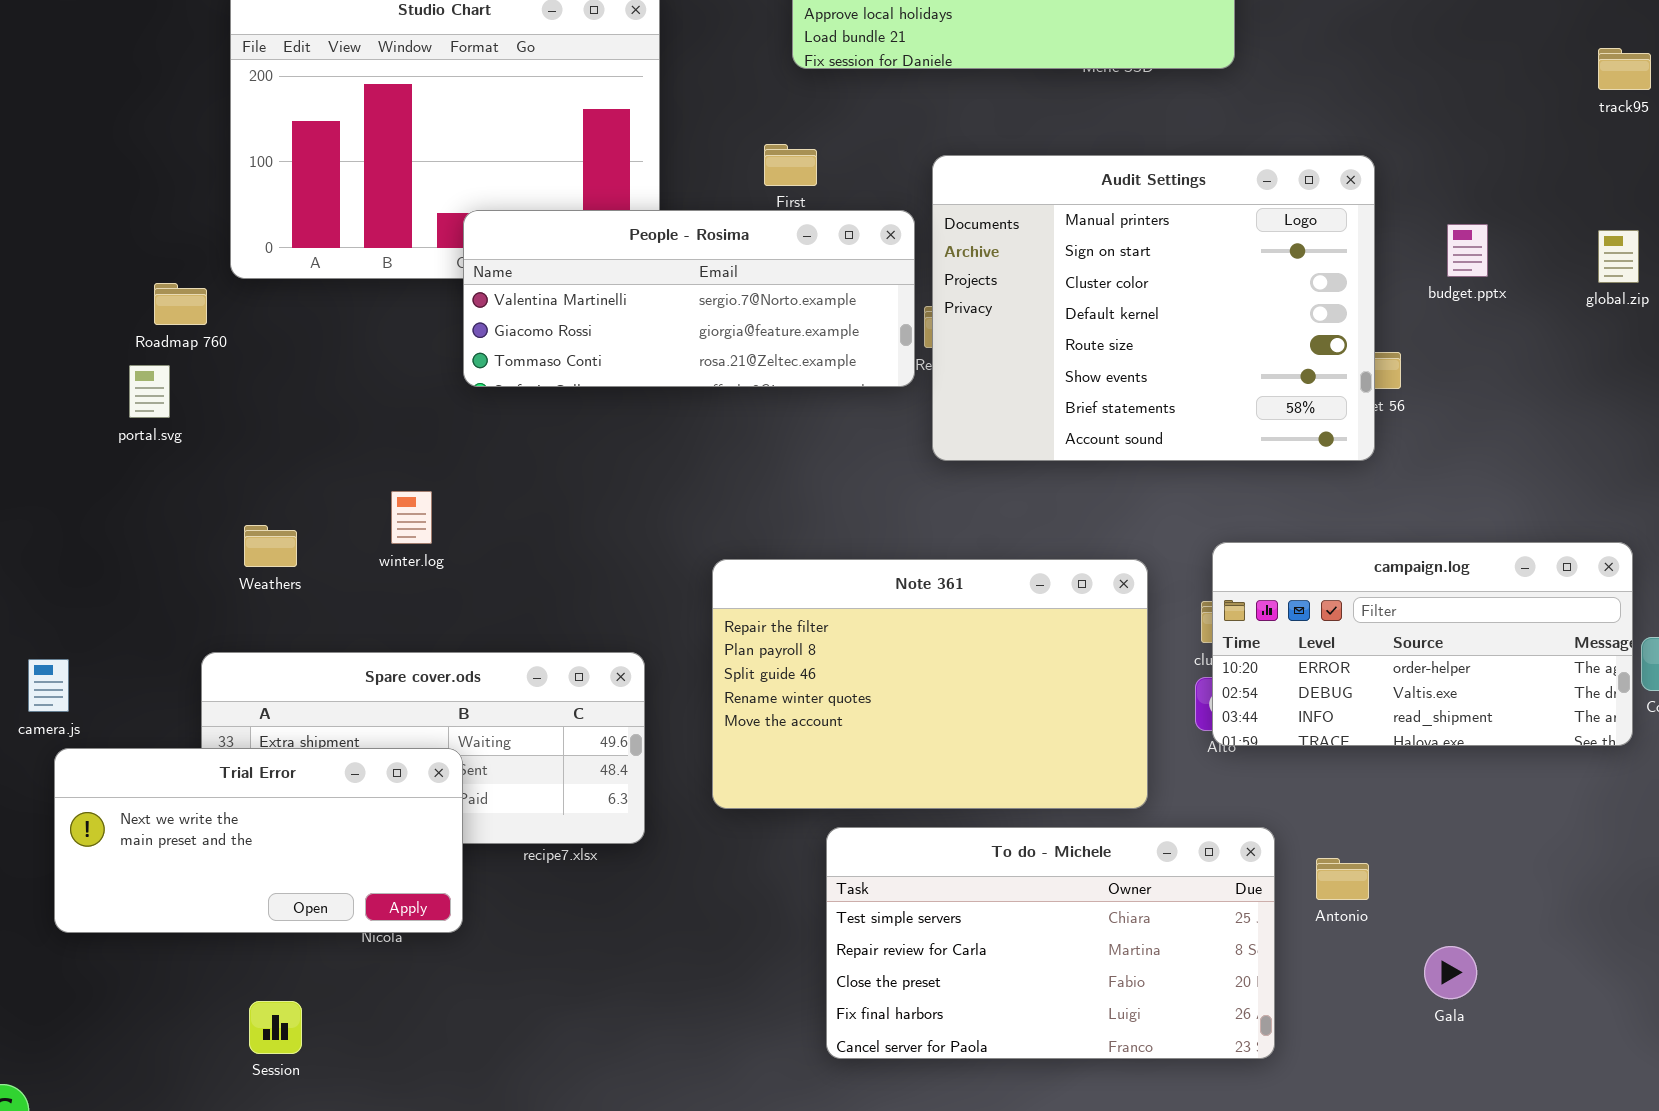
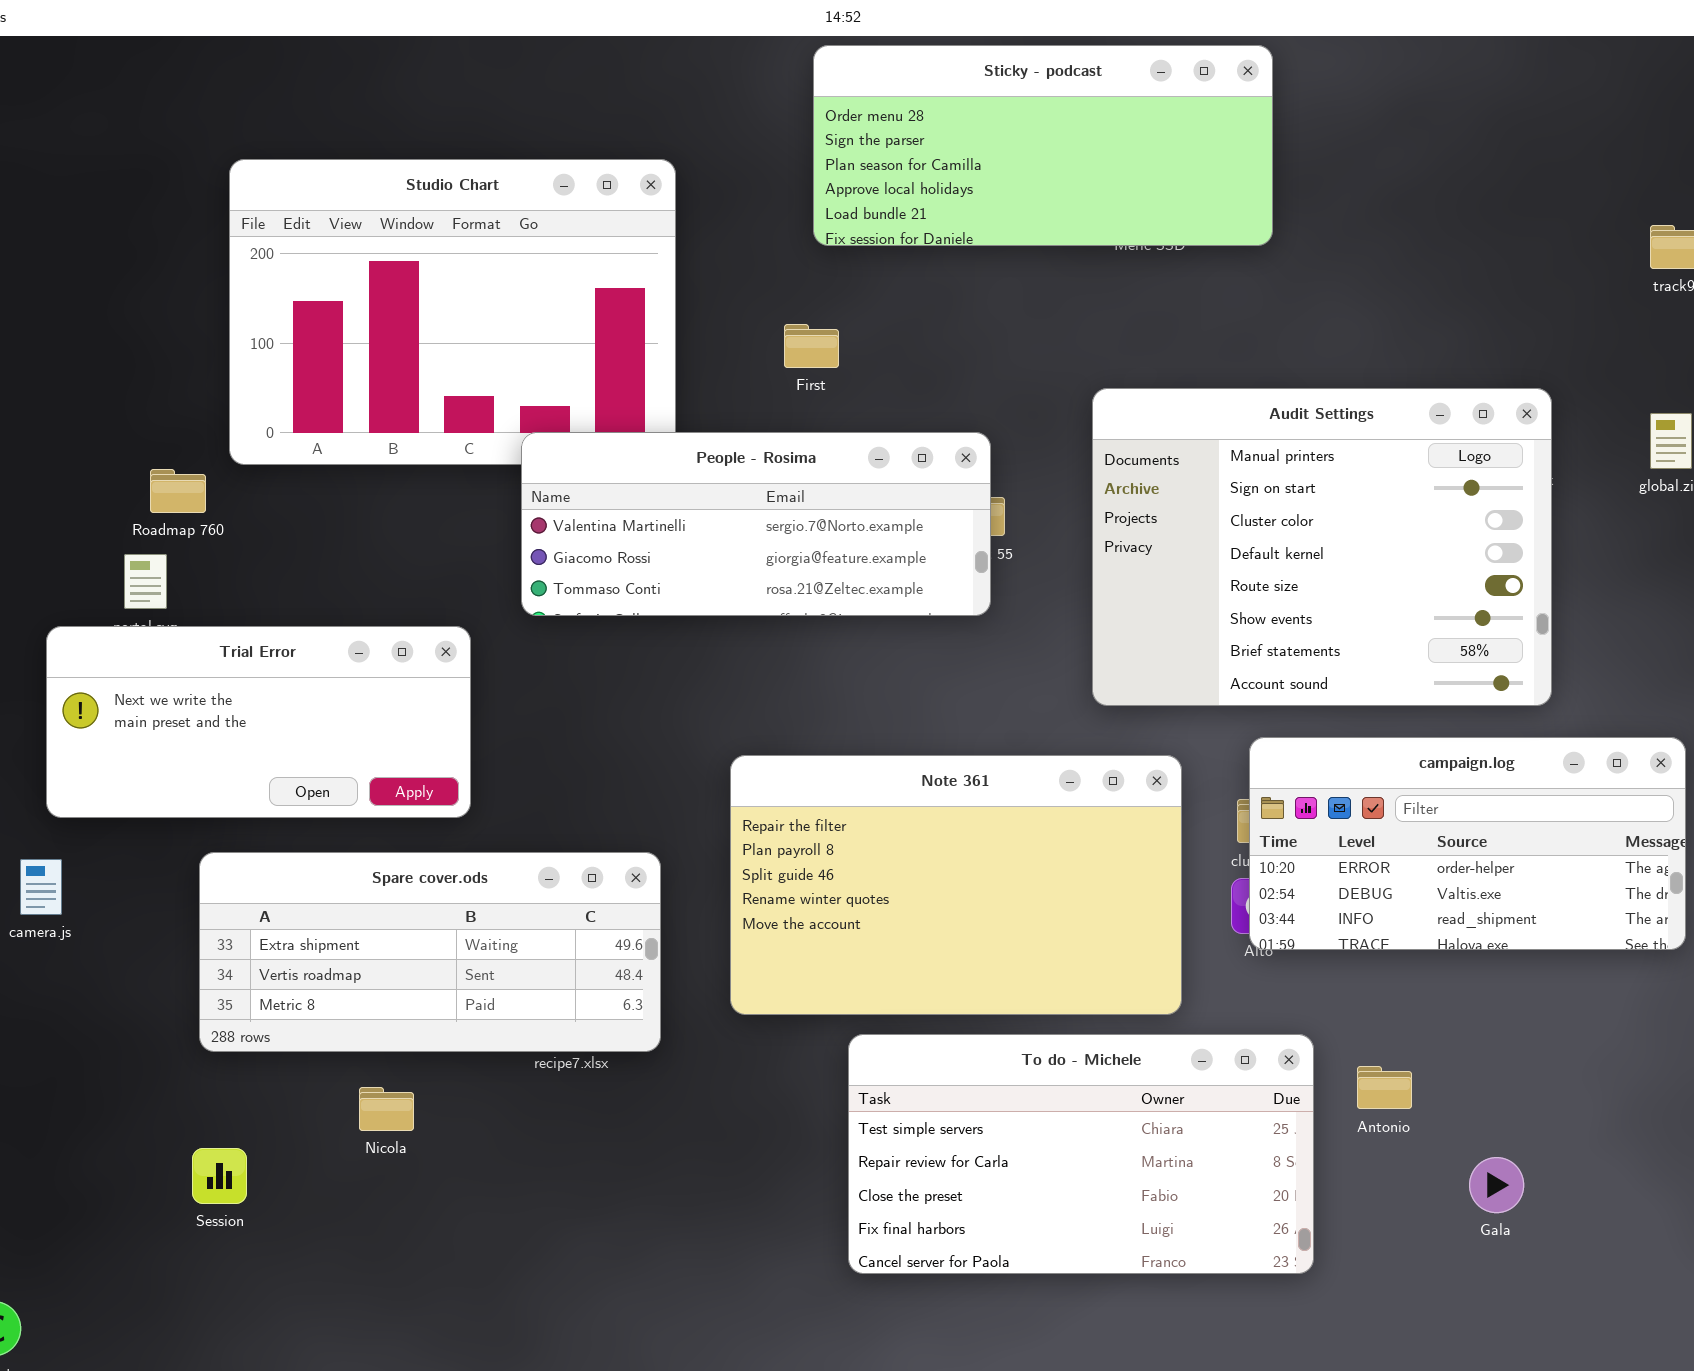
Audit Settings: [932,155,1375,461] -> [1092,388,1552,706], moved
People - Rosima: [463,210,915,387] -> [521,432,991,616], moved
Trial Error: [54,748,463,933] -> [46,626,471,818], moved
Session: [249,1001,302,1054] -> [192,1148,247,1204], moved

